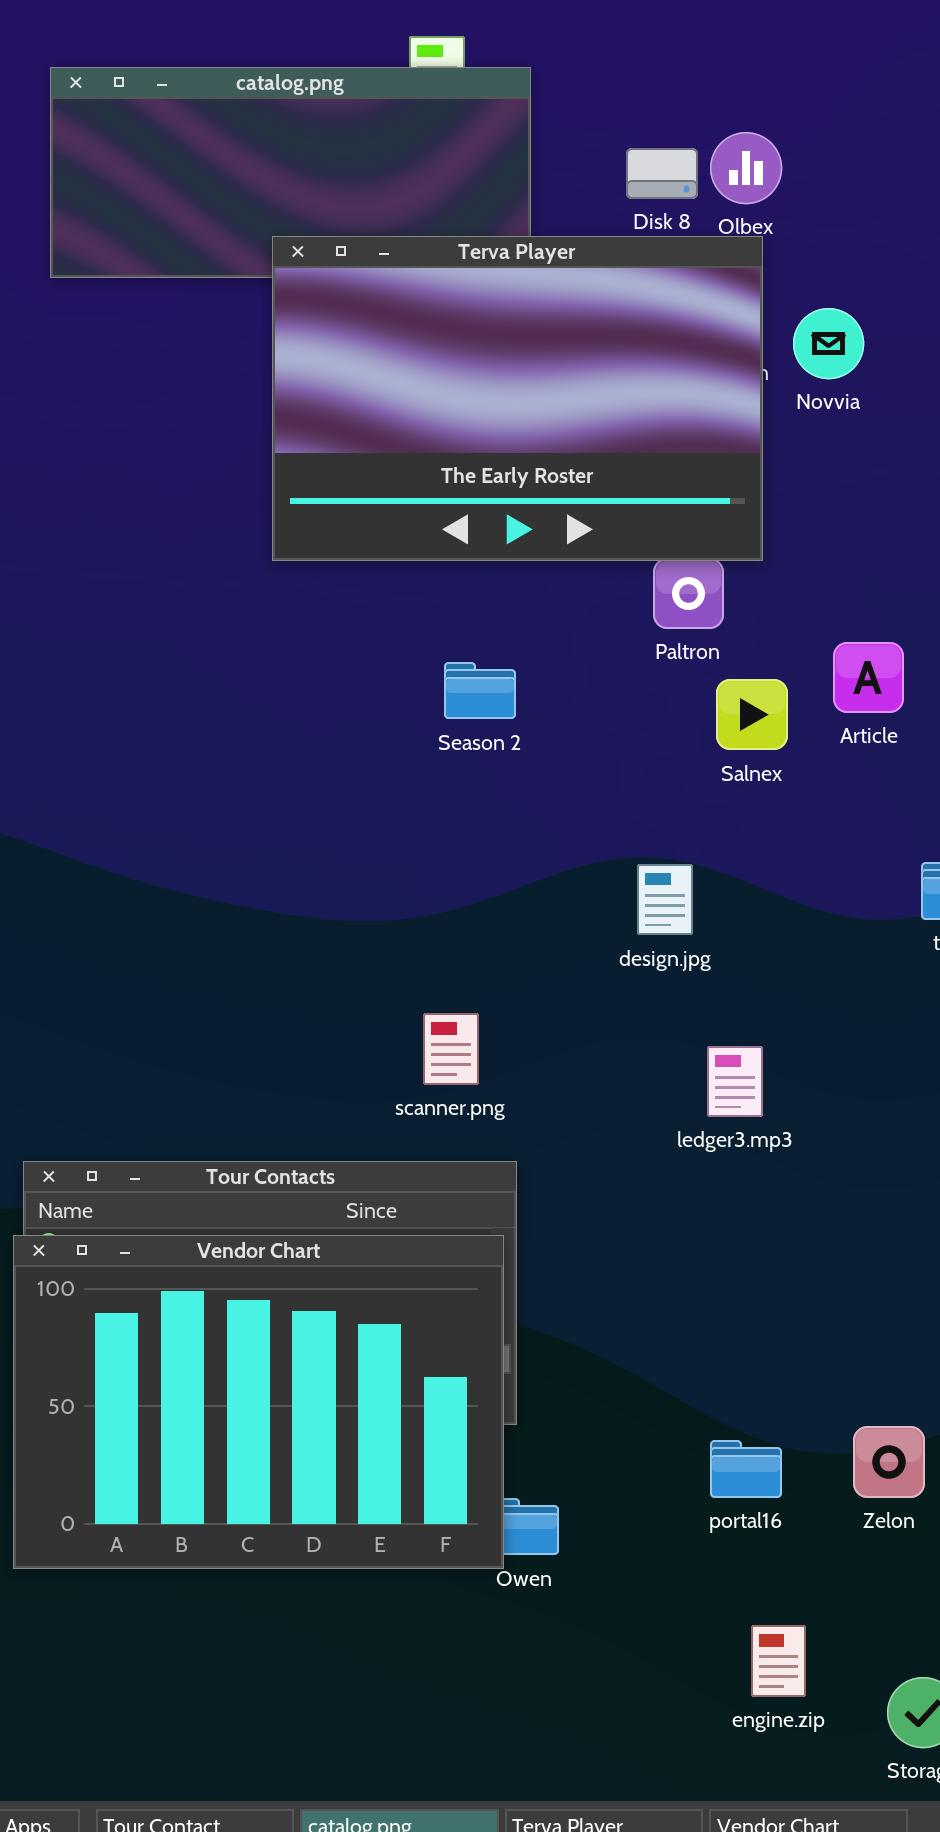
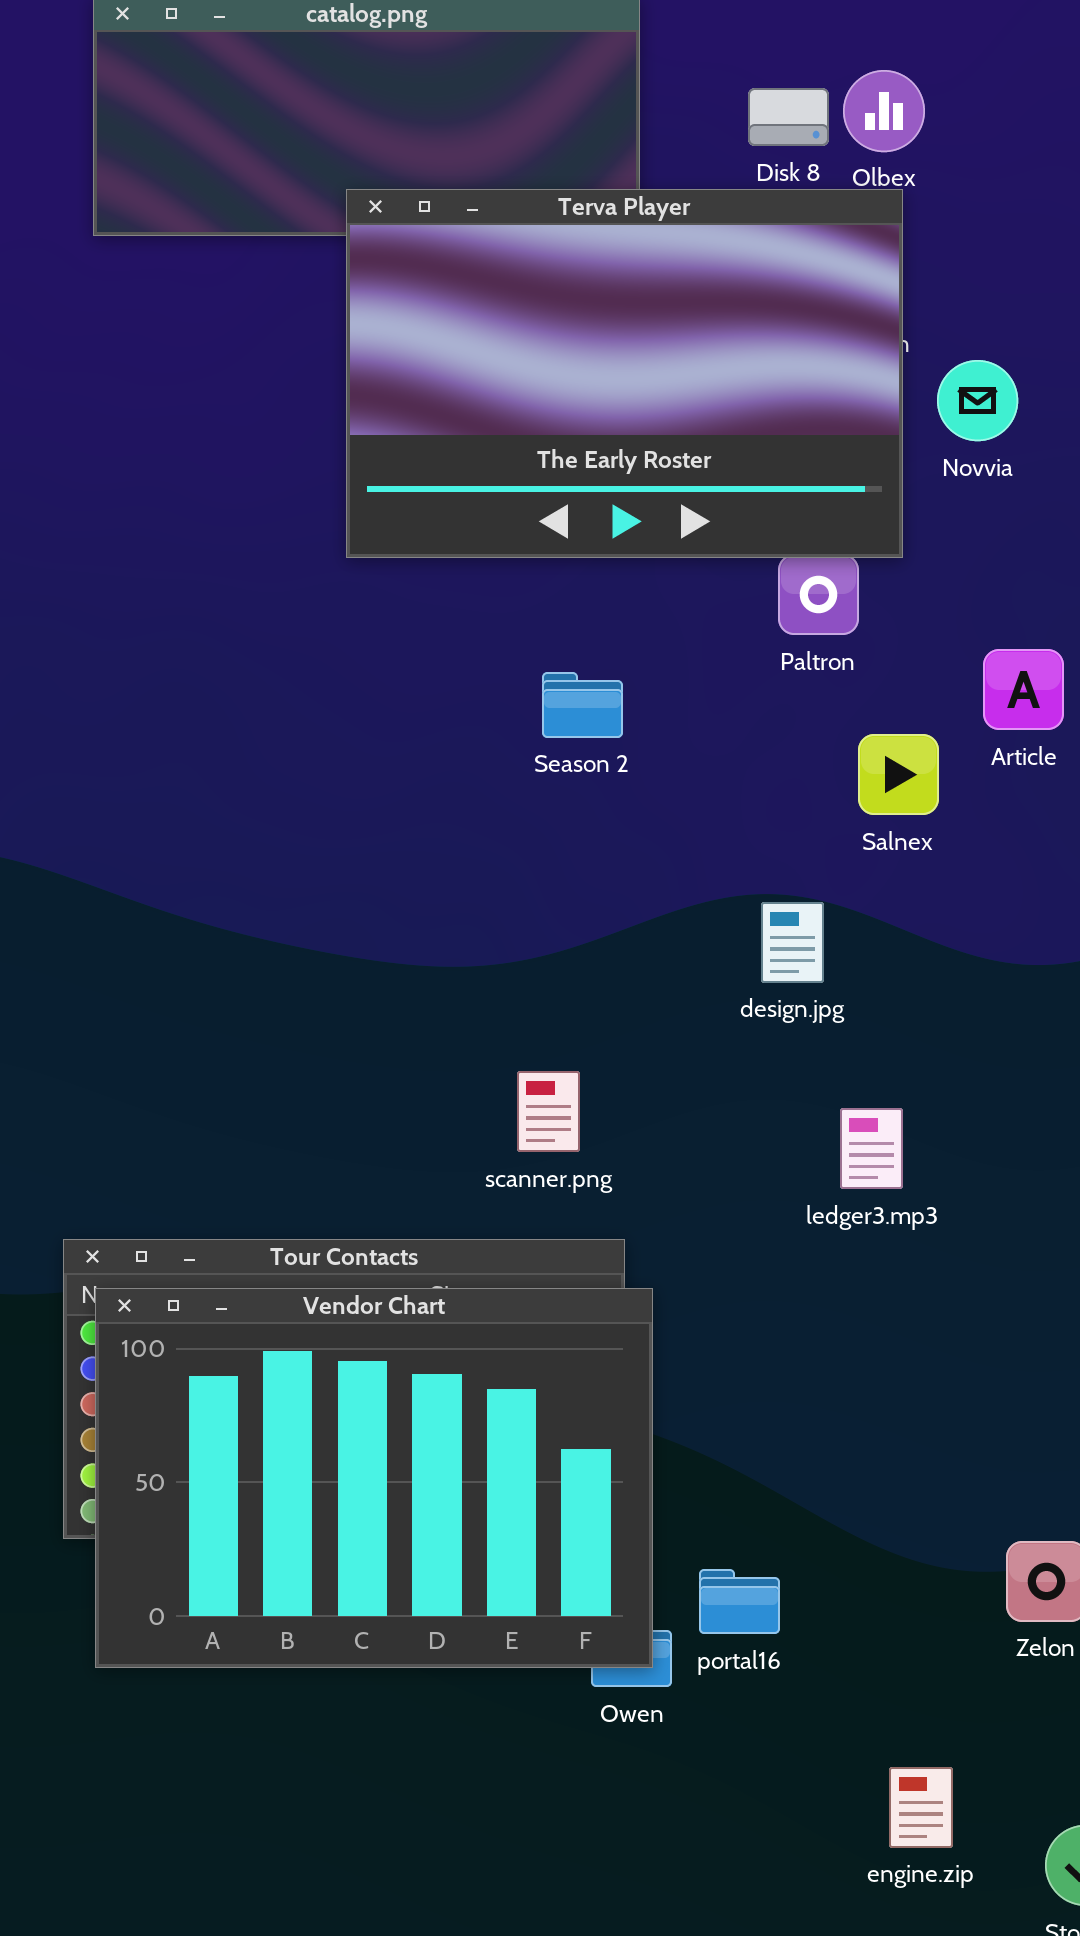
Novvia: [793,308,864,379] -> [937,360,1018,441], moved
Salnex: [716,679,788,750] -> [858,734,939,815], moved
Vendor Chart: [13,1235,504,1569] -> [95,1288,653,1668], moved
portal16: [710,1440,782,1498] -> [699,1569,780,1634], moved

